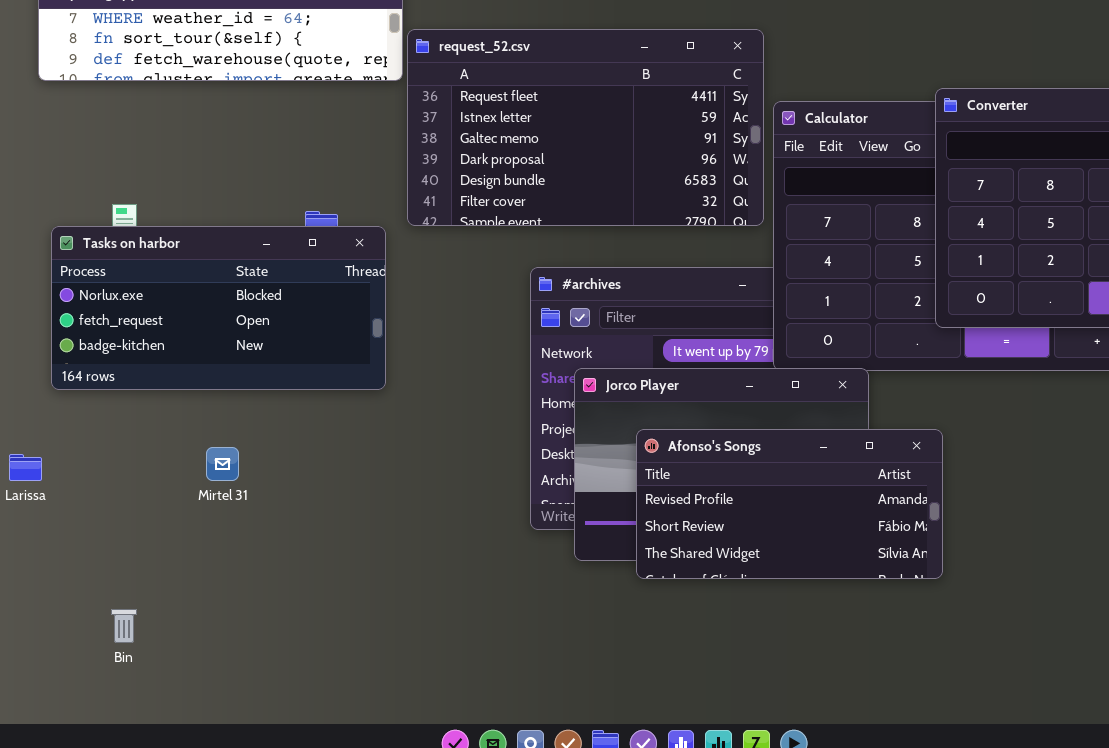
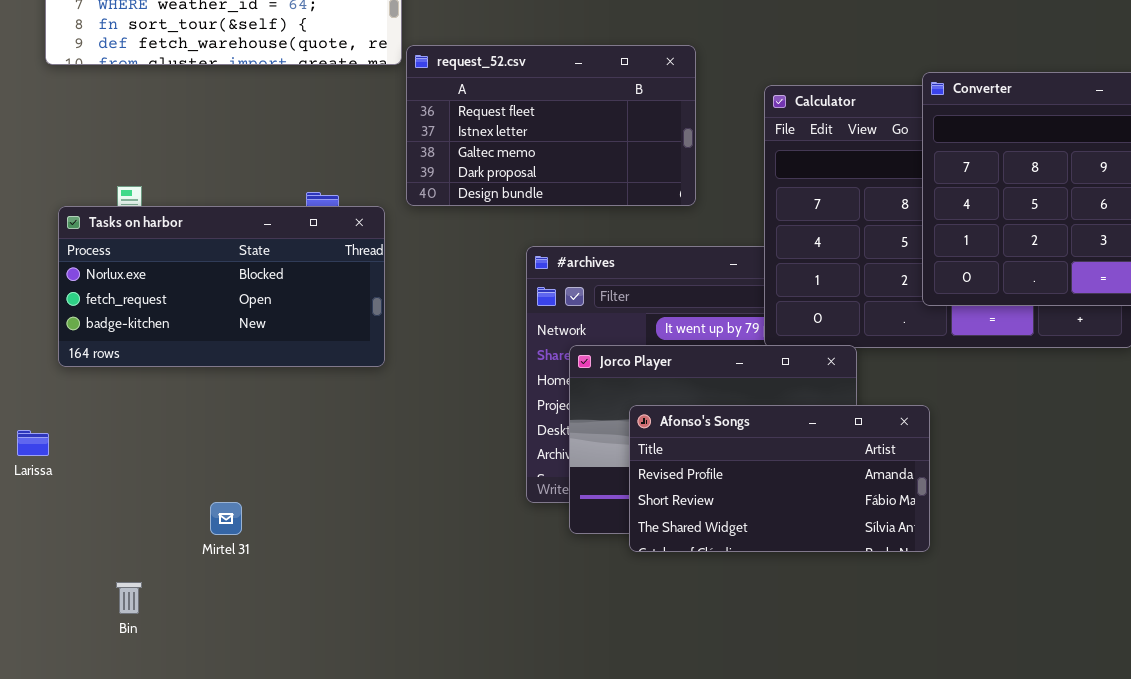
request_52.csv: [407,29,764,226] -> [406,45,696,206], resized
Mirtel 31: [206,447,239,481] -> [210,502,242,535], moved

